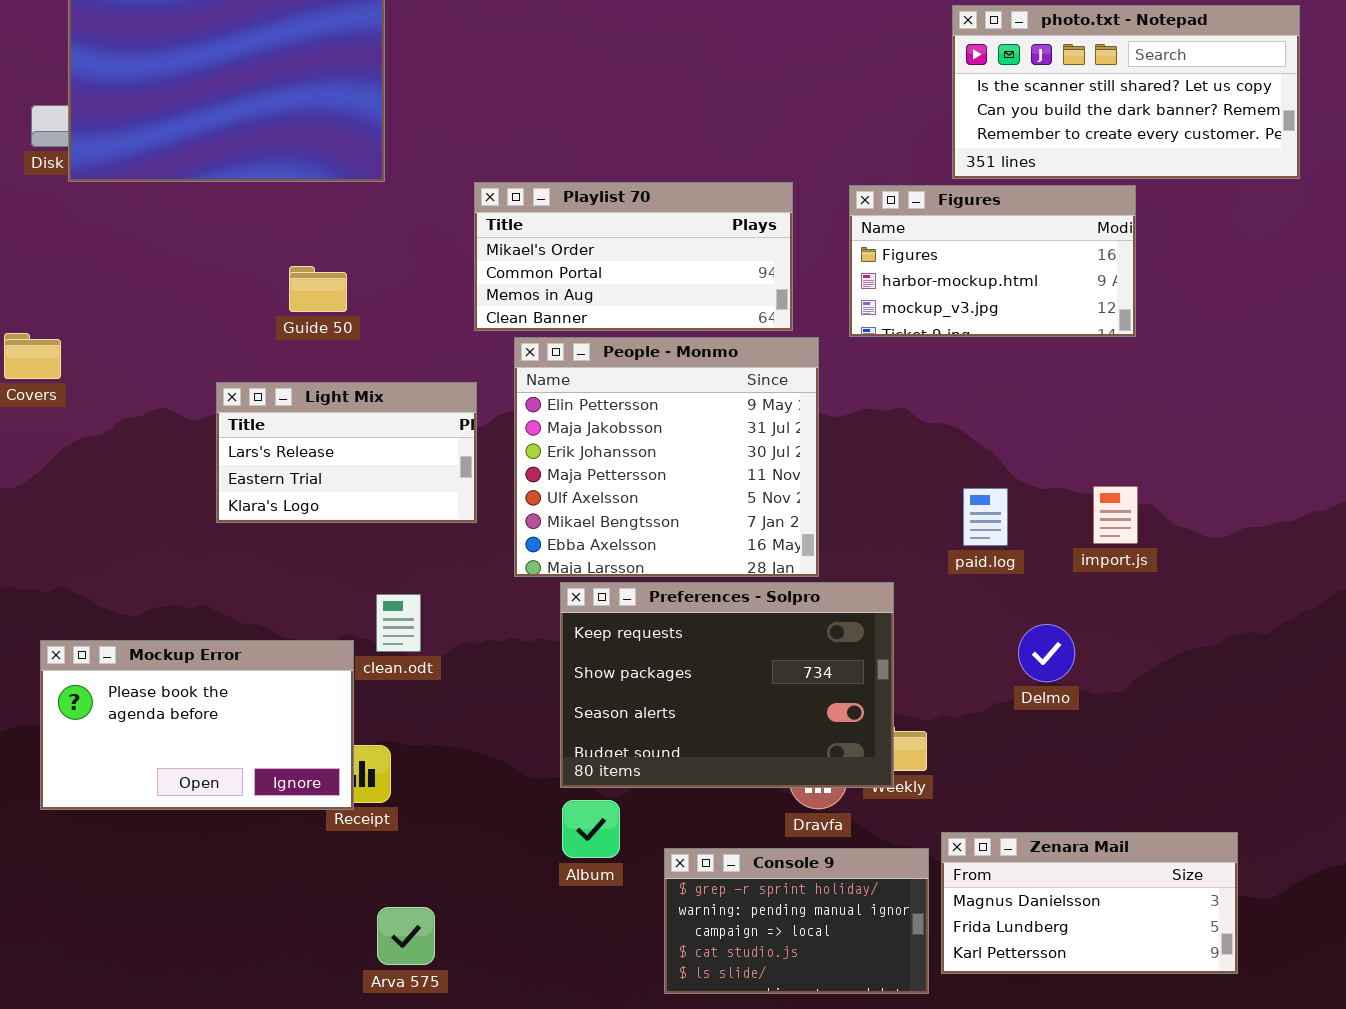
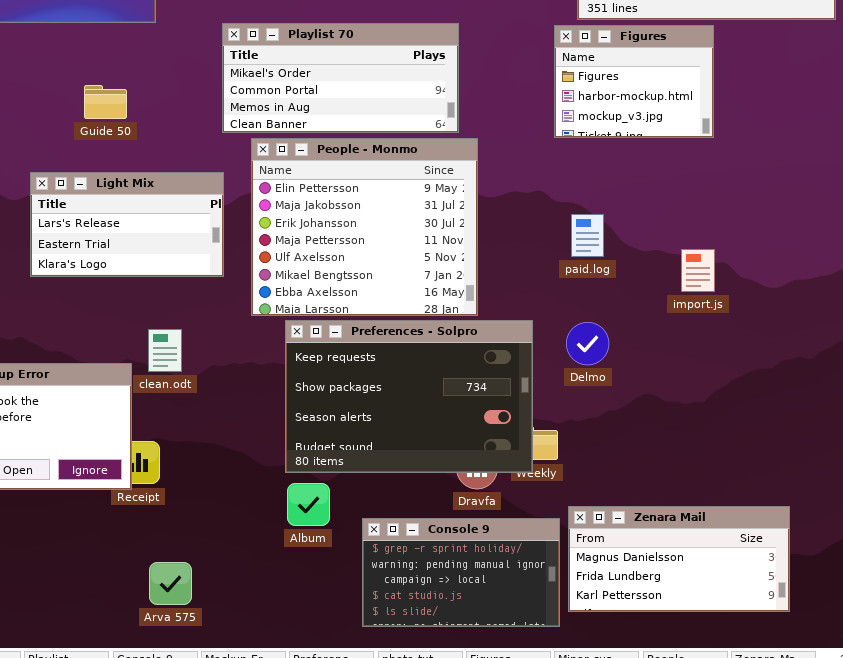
Figures: [849,185,1136,337] -> [554,25,714,138], resized
paid.log: [963,488,1008,546] -> [571,214,604,257], moved
Delmo: [1018,624,1075,682] -> [566,322,609,365], moved

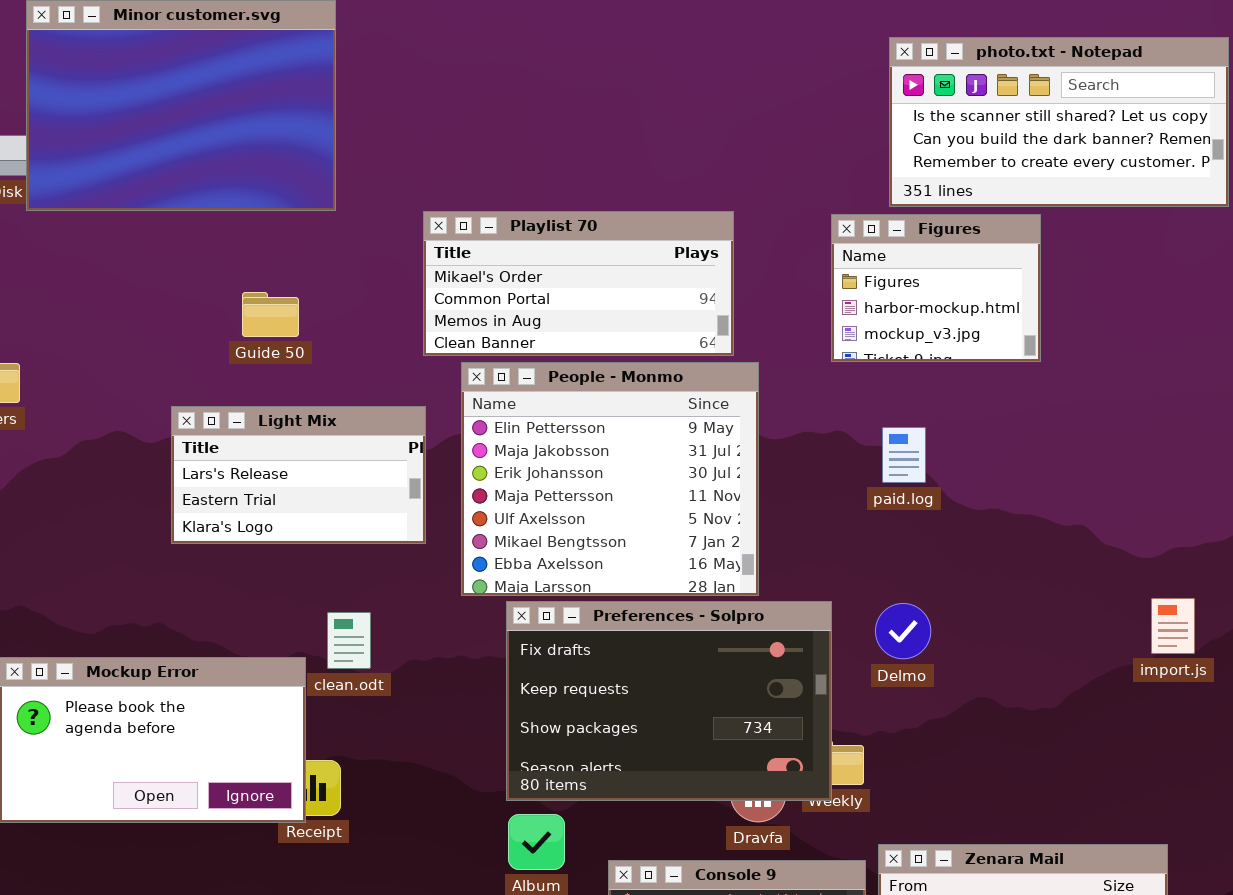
Figures: [554,25,714,138] -> [831,214,1041,362], moved
paid.log: [571,214,604,257] -> [882,427,926,483], moved
import.js: [681,249,715,292] -> [1151,598,1195,654], moved
Preferences - Solpro: [285,320,533,473] -> [506,601,832,801], scrolled up 1 row

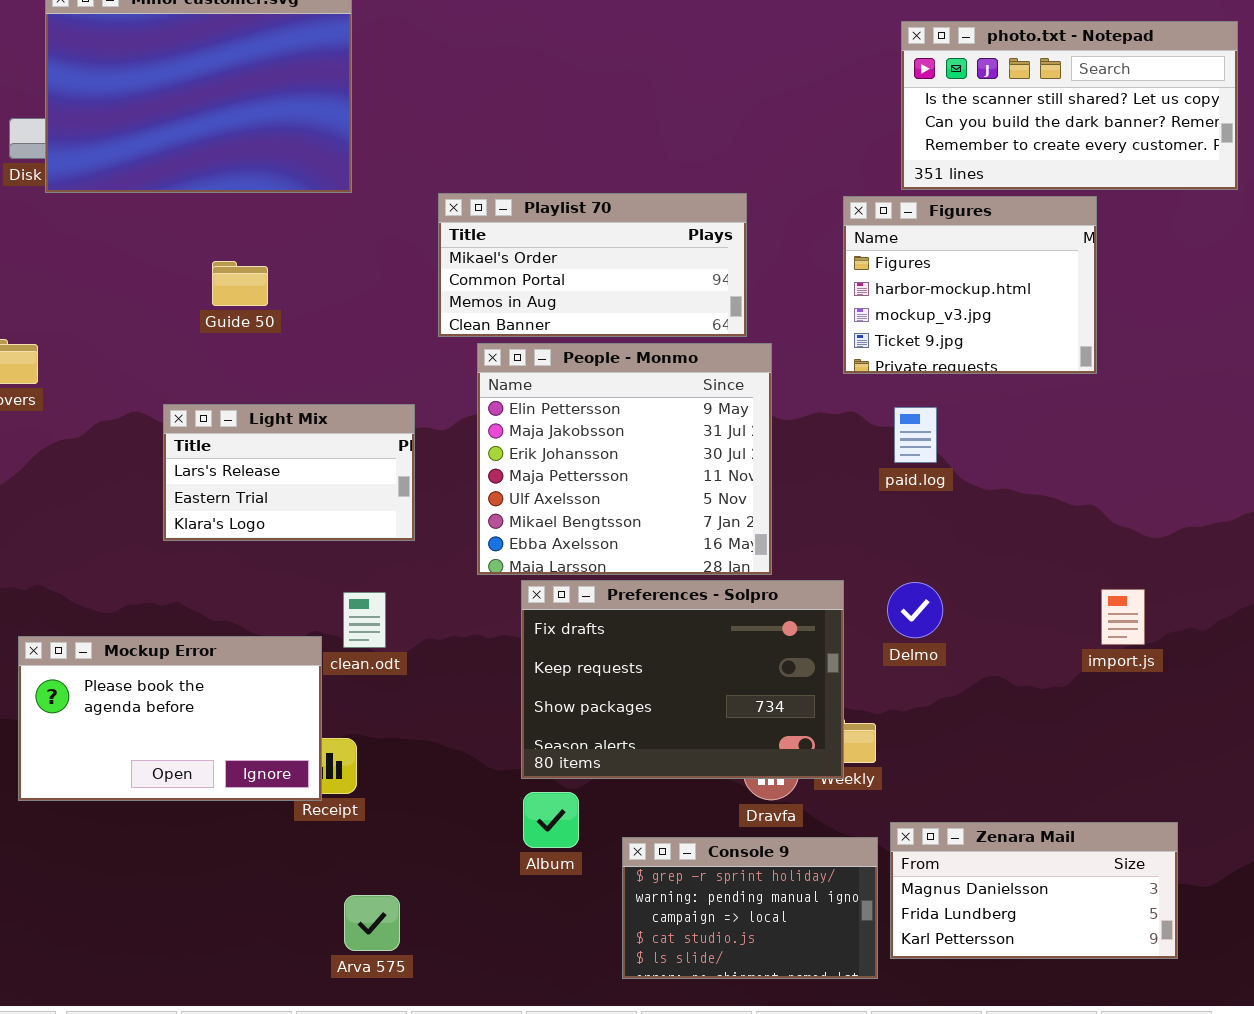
Figures: [831,214,1041,362] -> [843,196,1097,374], resized
Guide 50: [242,292,299,337] -> [212,261,268,306], moved
Light Mix: [171,406,426,544] -> [163,404,415,541], moved
import.js: [1151,598,1195,654] -> [1101,589,1145,645], moved

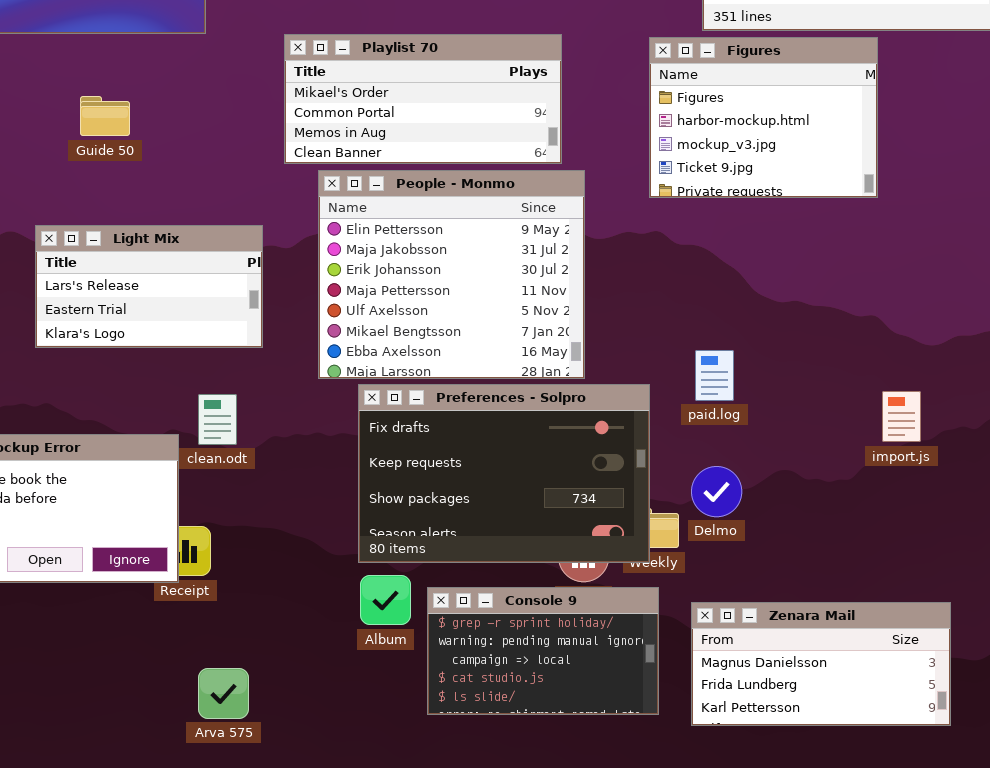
paid.log: [894,407,937,463] -> [695,350,734,401], moved
Delmo: [887,582,943,638] -> [691,466,742,517], moved
Console 9: [622,837,878,979] -> [427,587,659,715], moved

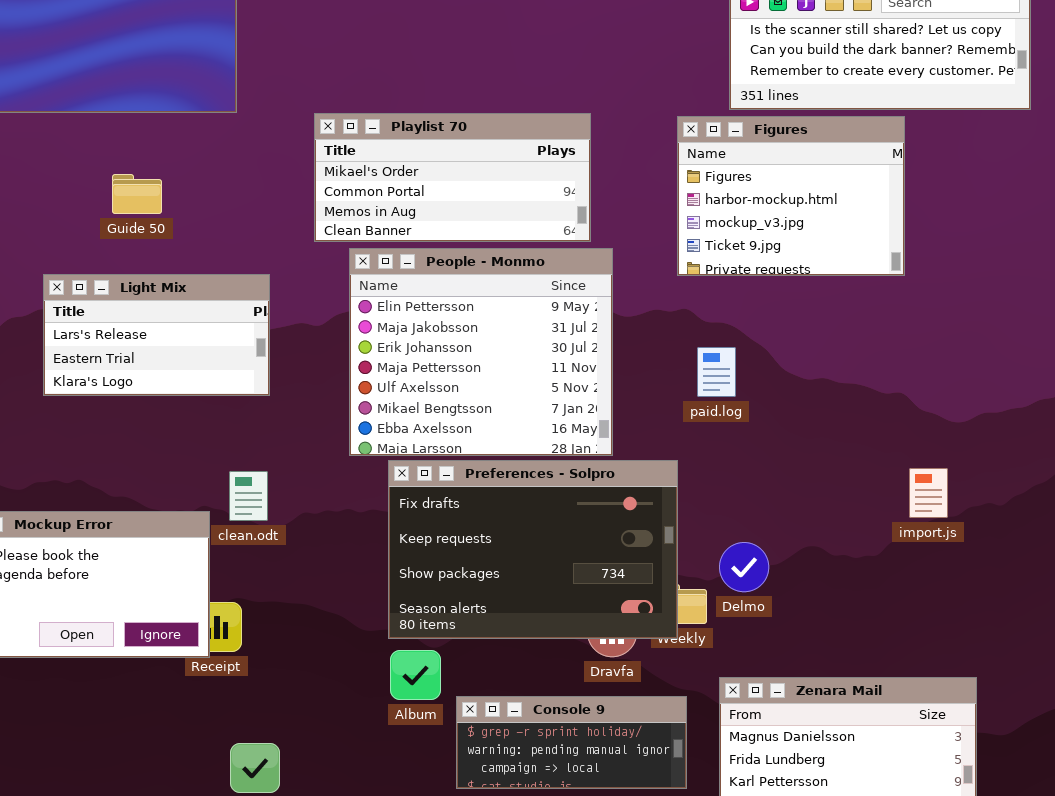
Light Mix: [35,225,263,348] -> [43,274,270,396], moved
paid.log: [695,350,734,401] -> [697,347,736,397], moved
Console 9: [427,587,659,715] -> [456,696,687,789], resized

